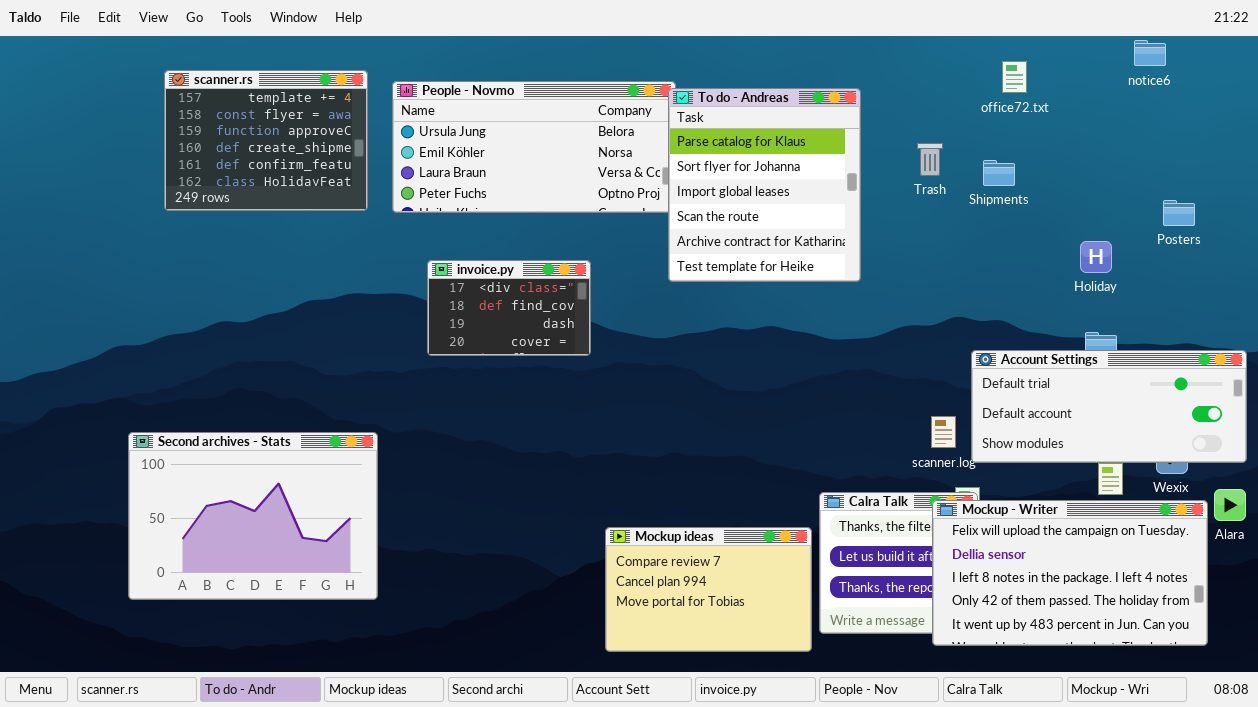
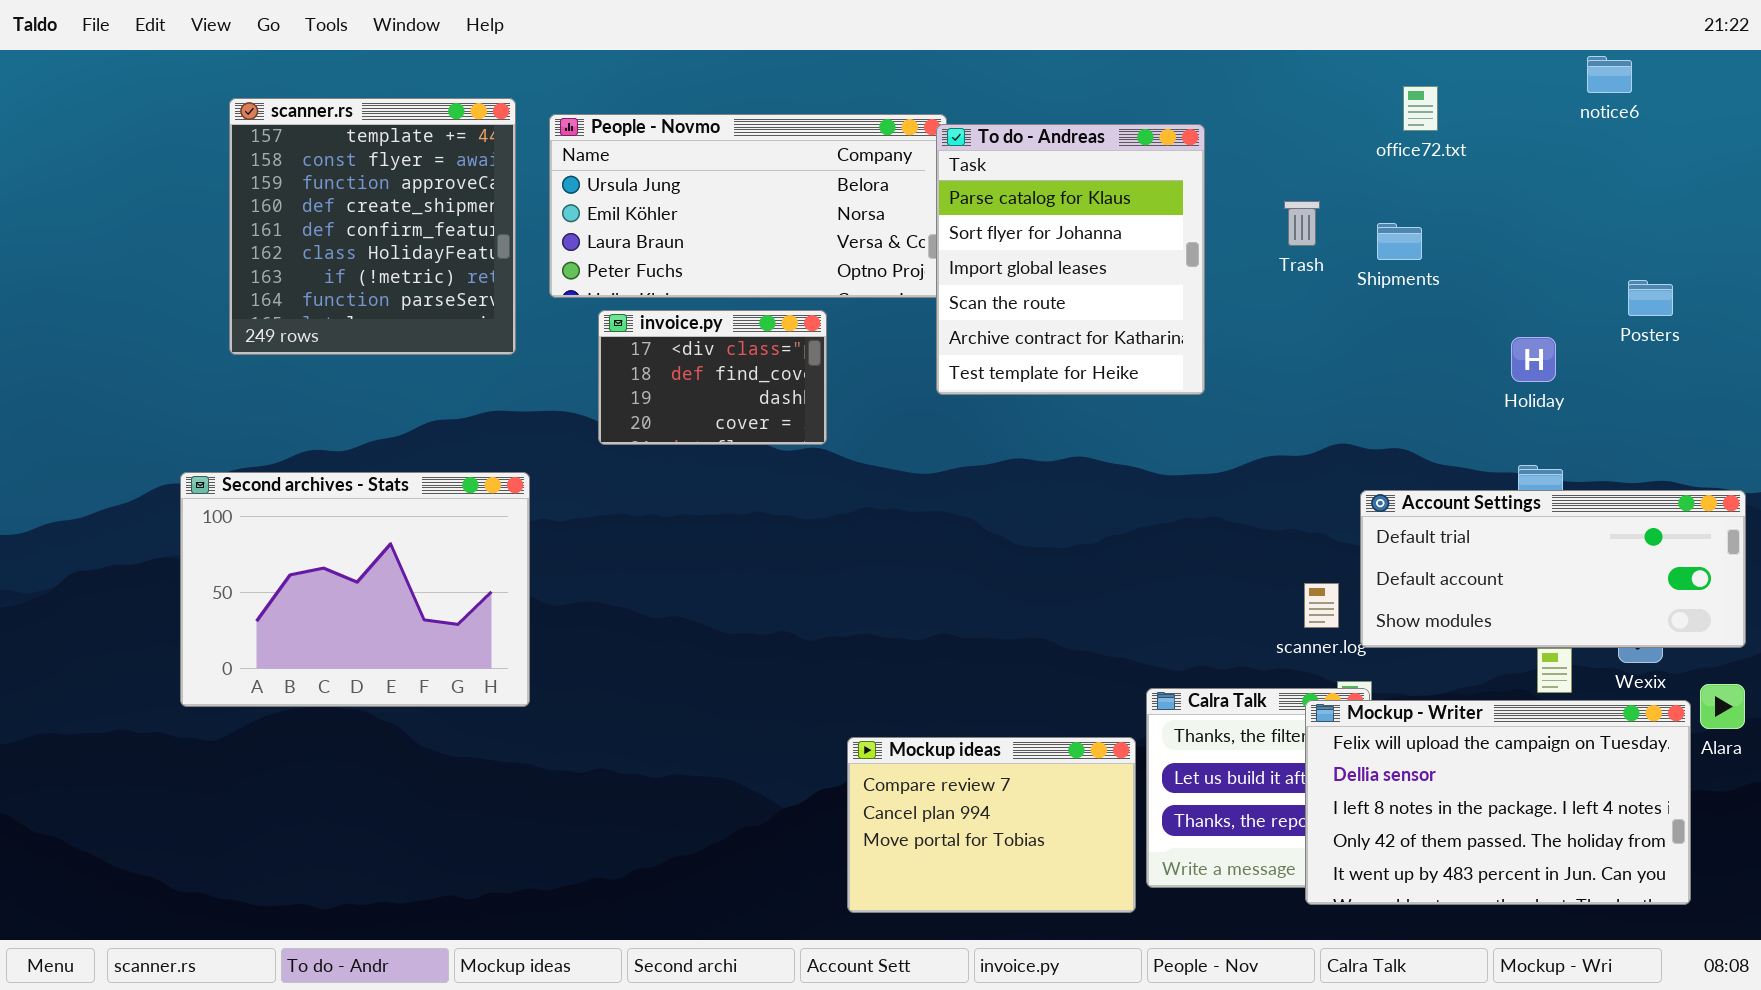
scanner.rs: [164,70,368,211] -> [229,98,516,355], resized
invoice.py: [427,260,591,356] -> [598,310,827,445], moved
Second archives - Stats: [128,432,378,600] -> [180,472,530,707], moved

